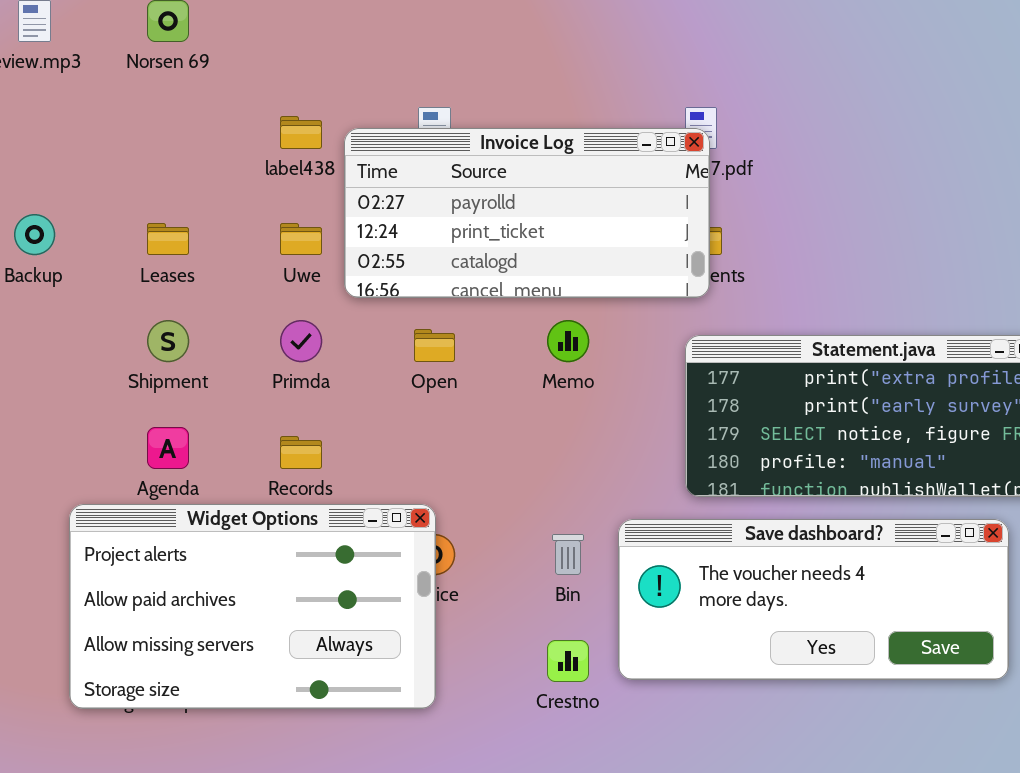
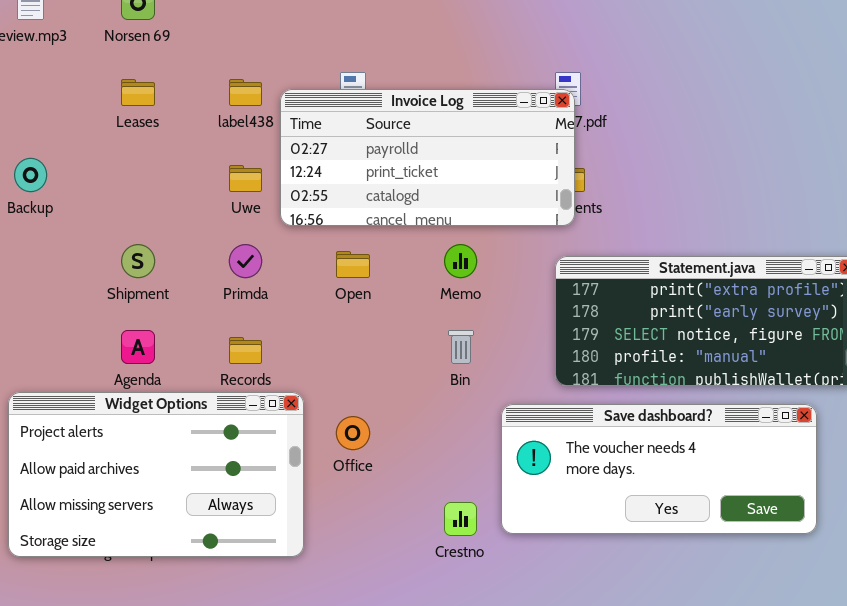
Leases: [147,223,189,255] -> [121,79,155,106], moved
Widget Options: [69,504,436,709] -> [8,392,304,557], moved
Bin: [552,534,584,575] -> [448,330,474,364], moved

